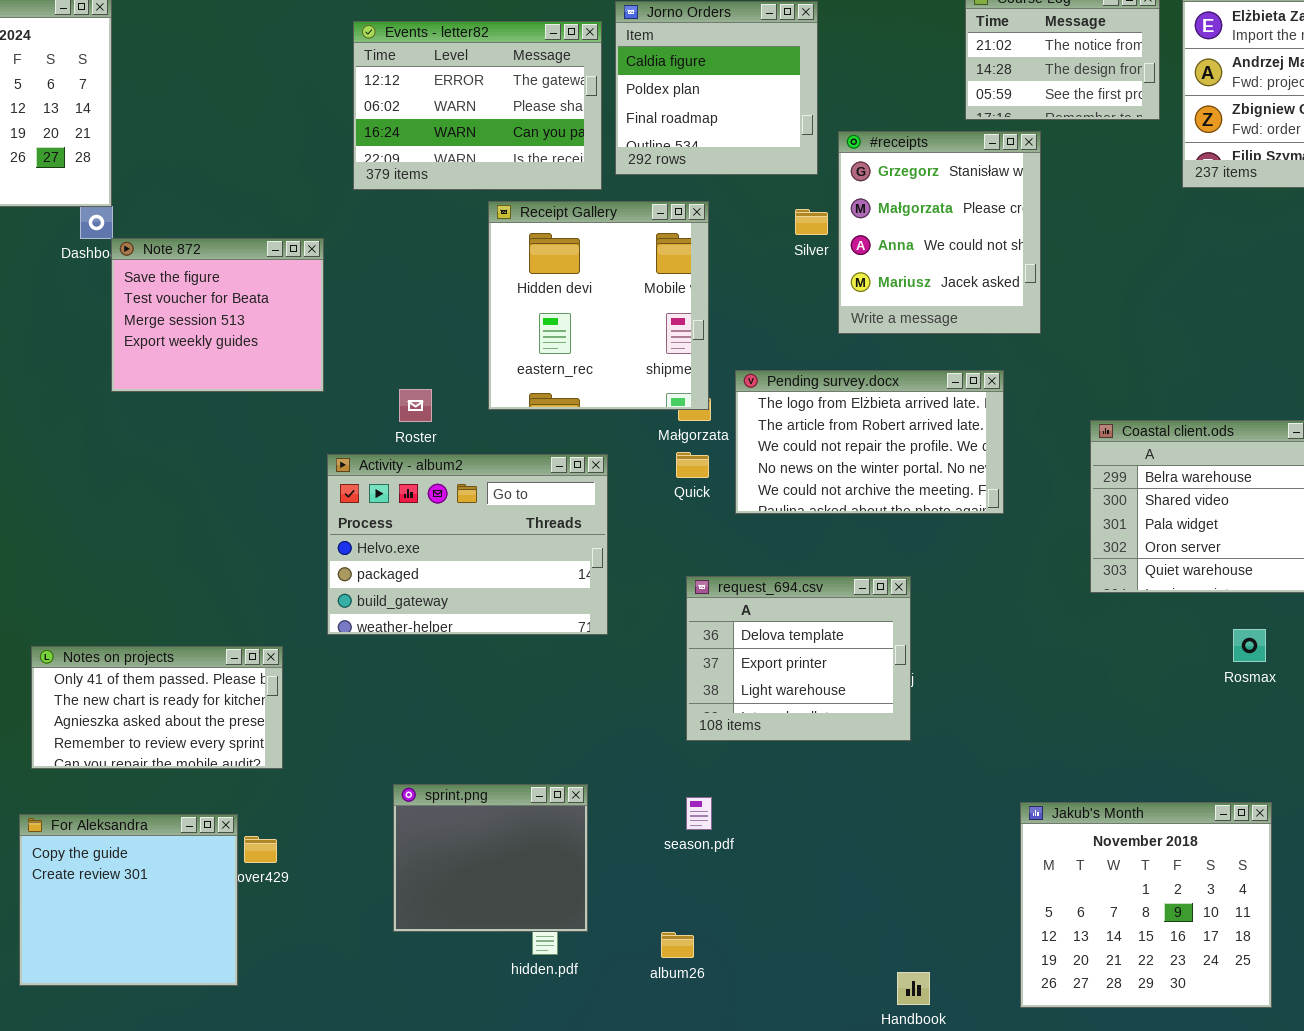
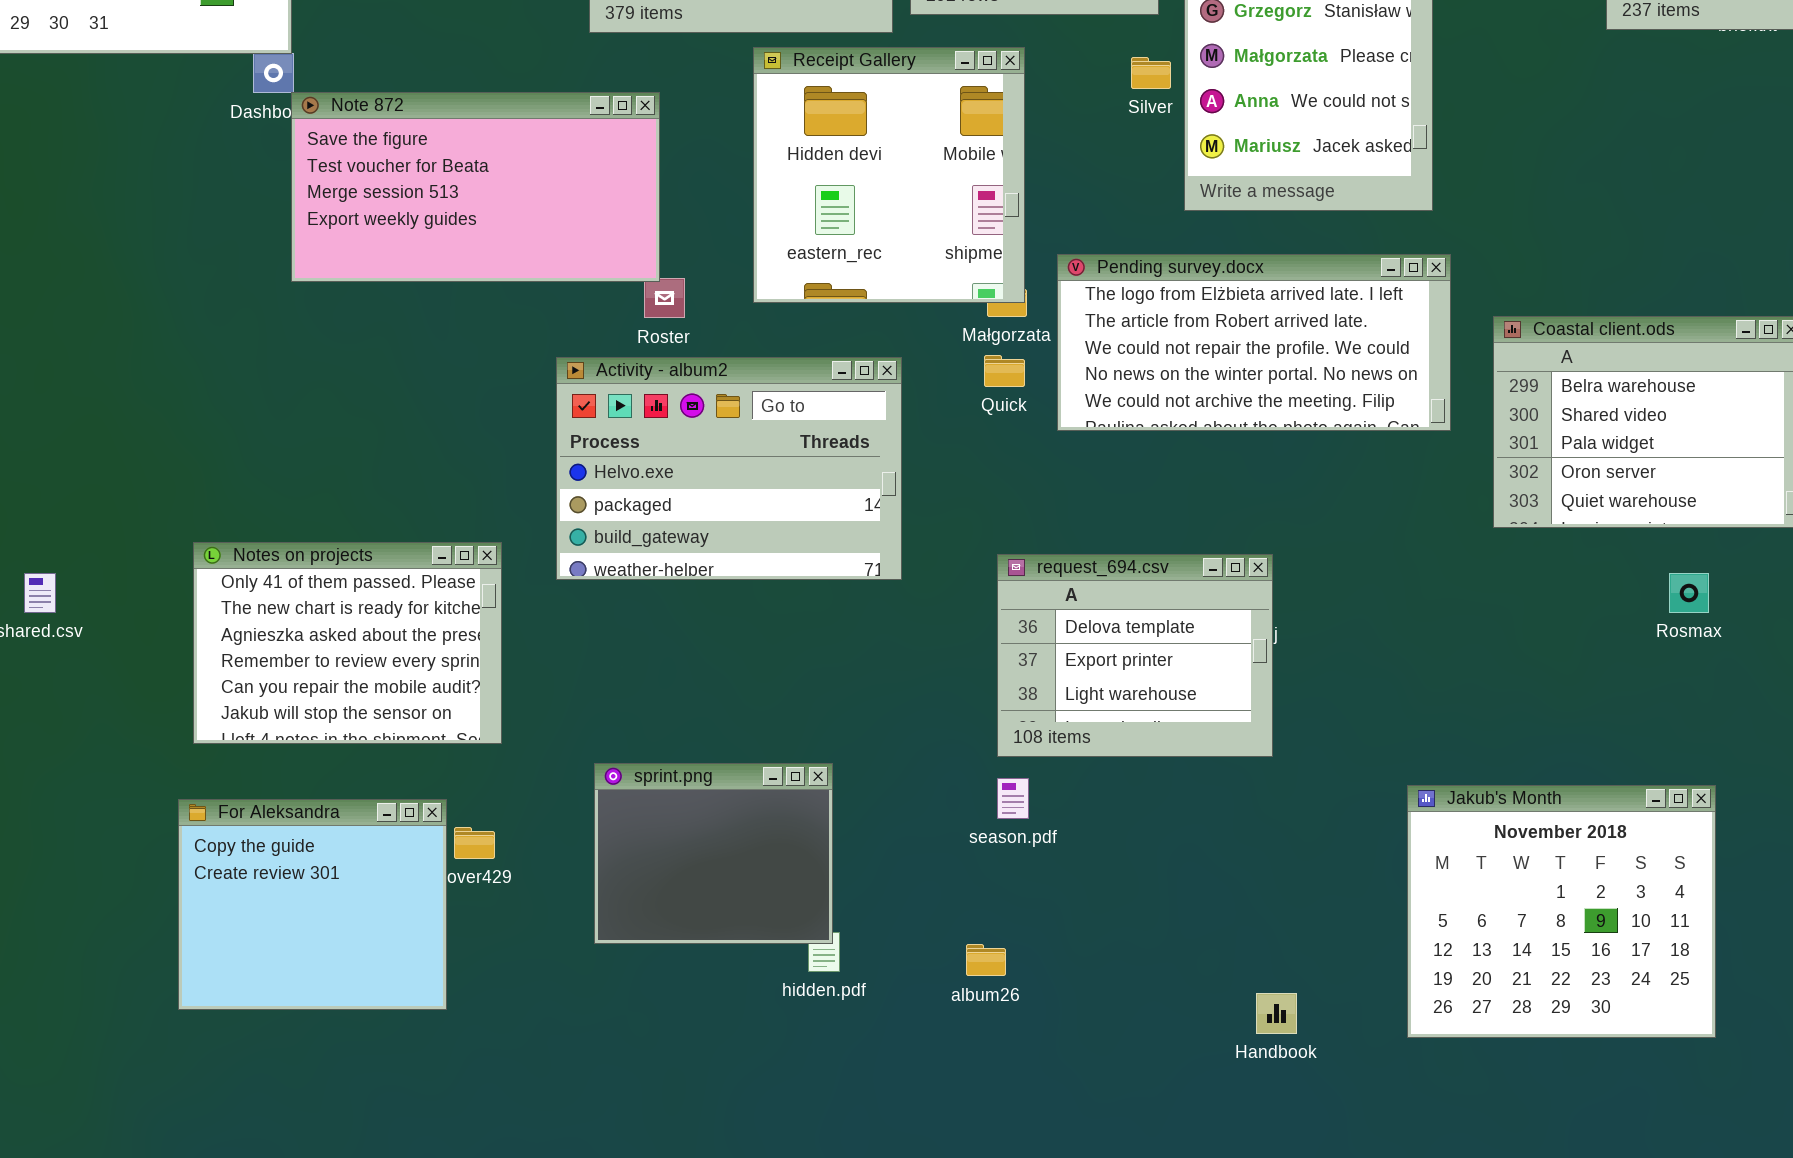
Note 872: [111,238,324,392] -> [291,92,660,282], resized
Pending survey.docx: [735,370,1004,514] -> [1057,254,1451,431], resized
request_694.csv: [686,576,911,741] -> [997,554,1273,757], moved
Notes on projects: [31,646,283,769] -> [193,542,502,744], resized
sprint.png: [393,784,588,932] -> [594,763,833,944], moved

